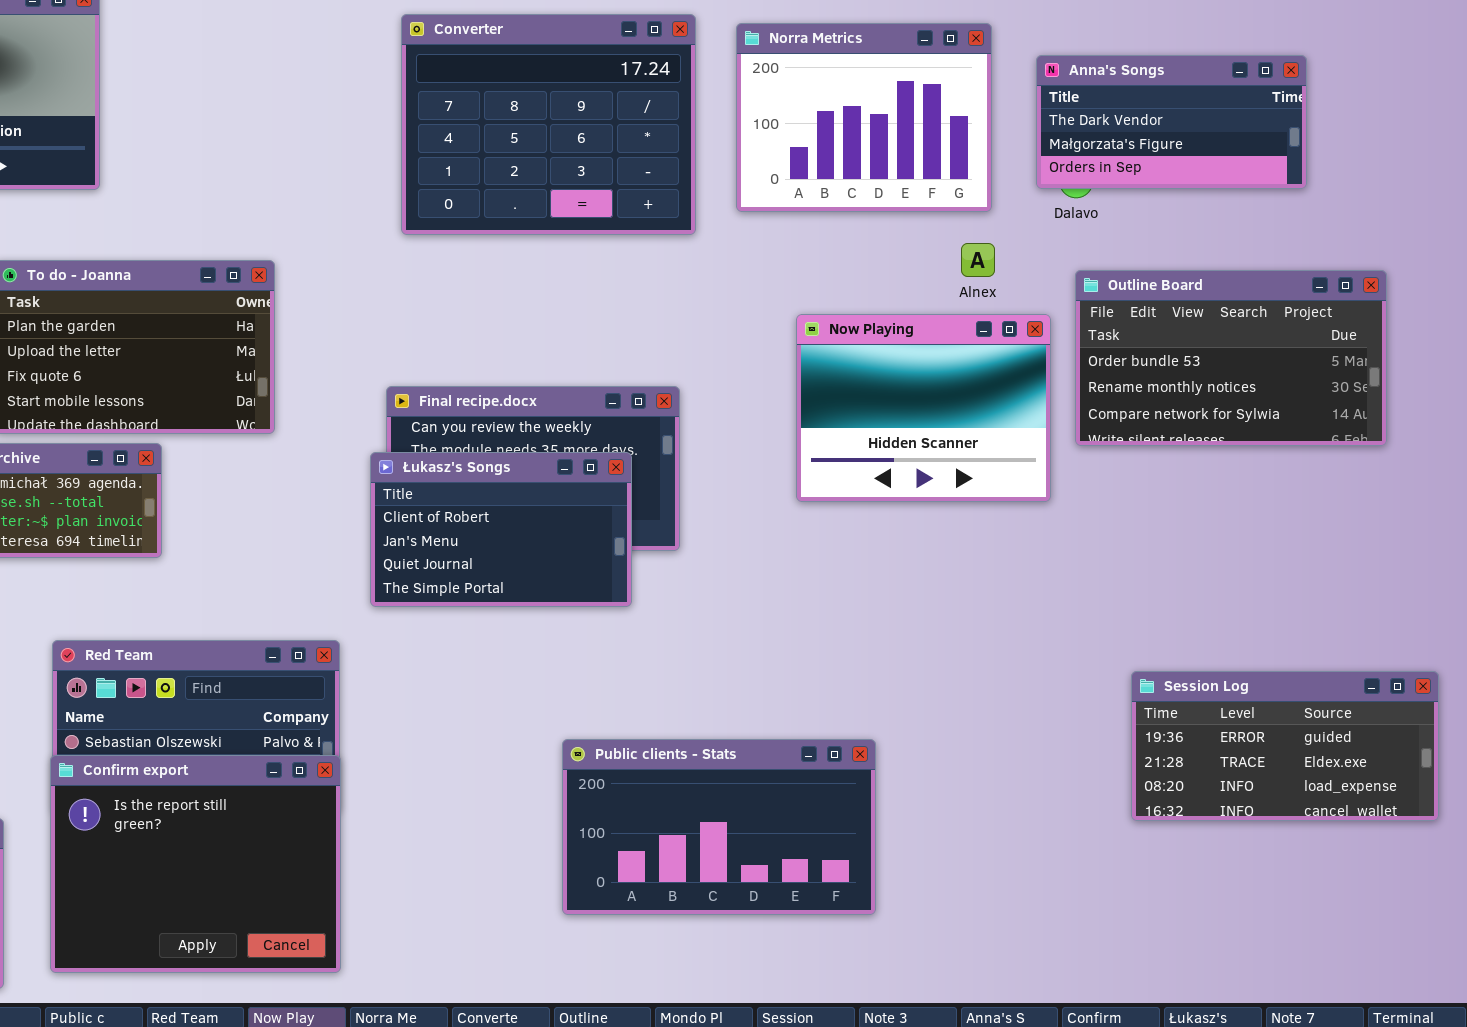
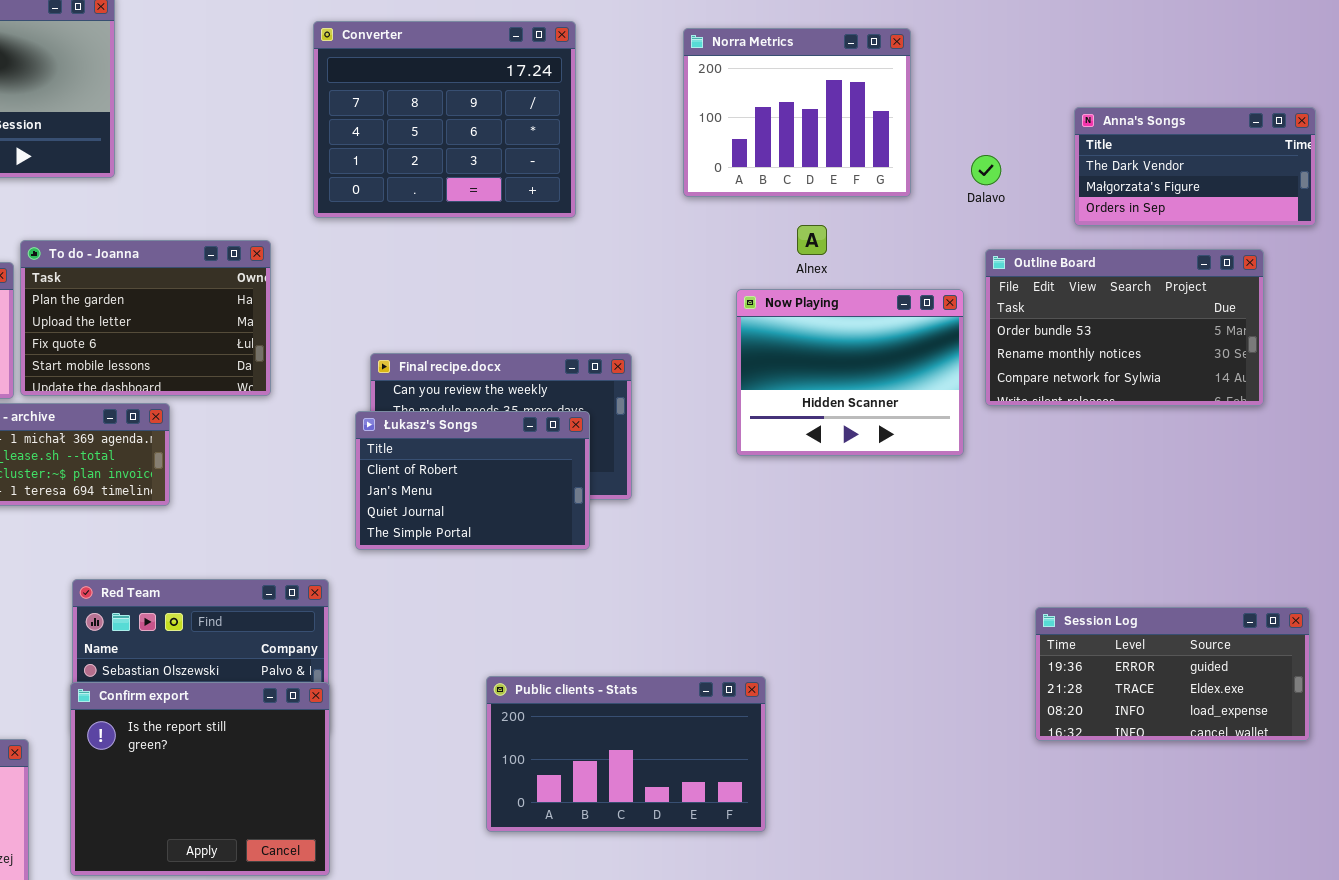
Converter: [401,14,696,235] -> [313,21,576,218], moved
Anna's Songs: [1036,55,1307,189] -> [1074,107,1316,226], moved
Alnex: [961,243,995,277] -> [797,225,827,255], moved
Public clients - Stats: [562,739,876,915] -> [486,676,766,832], moved

